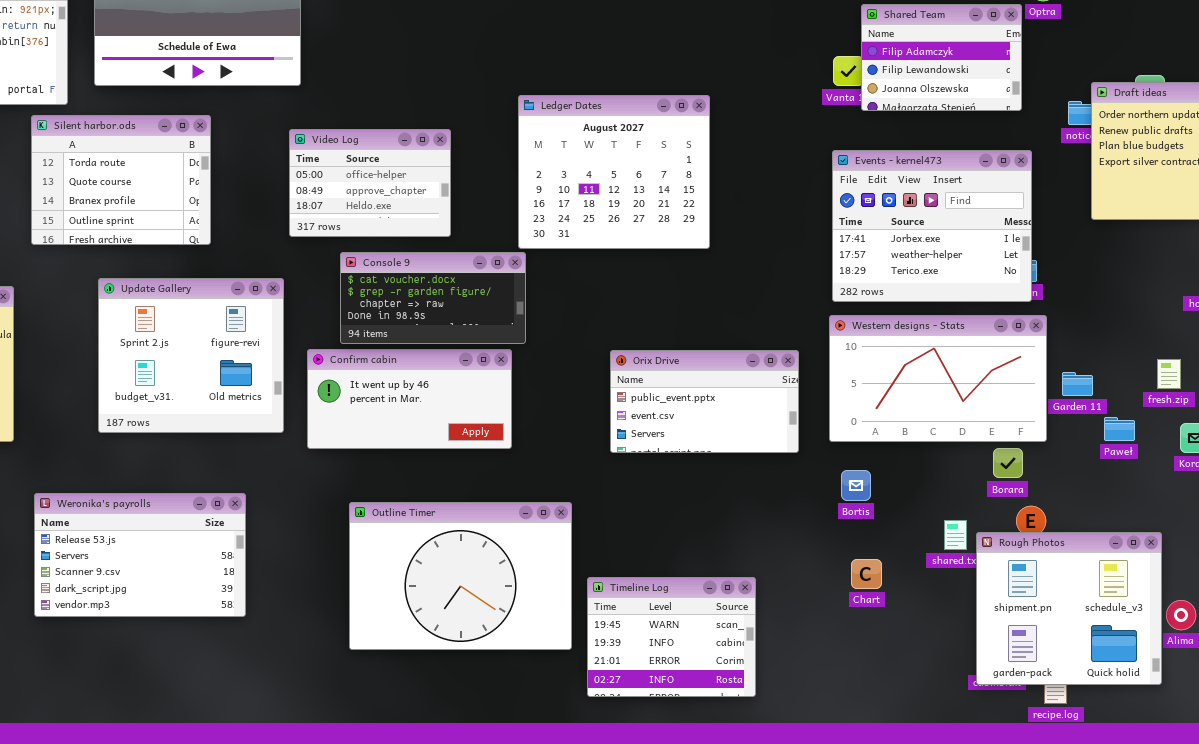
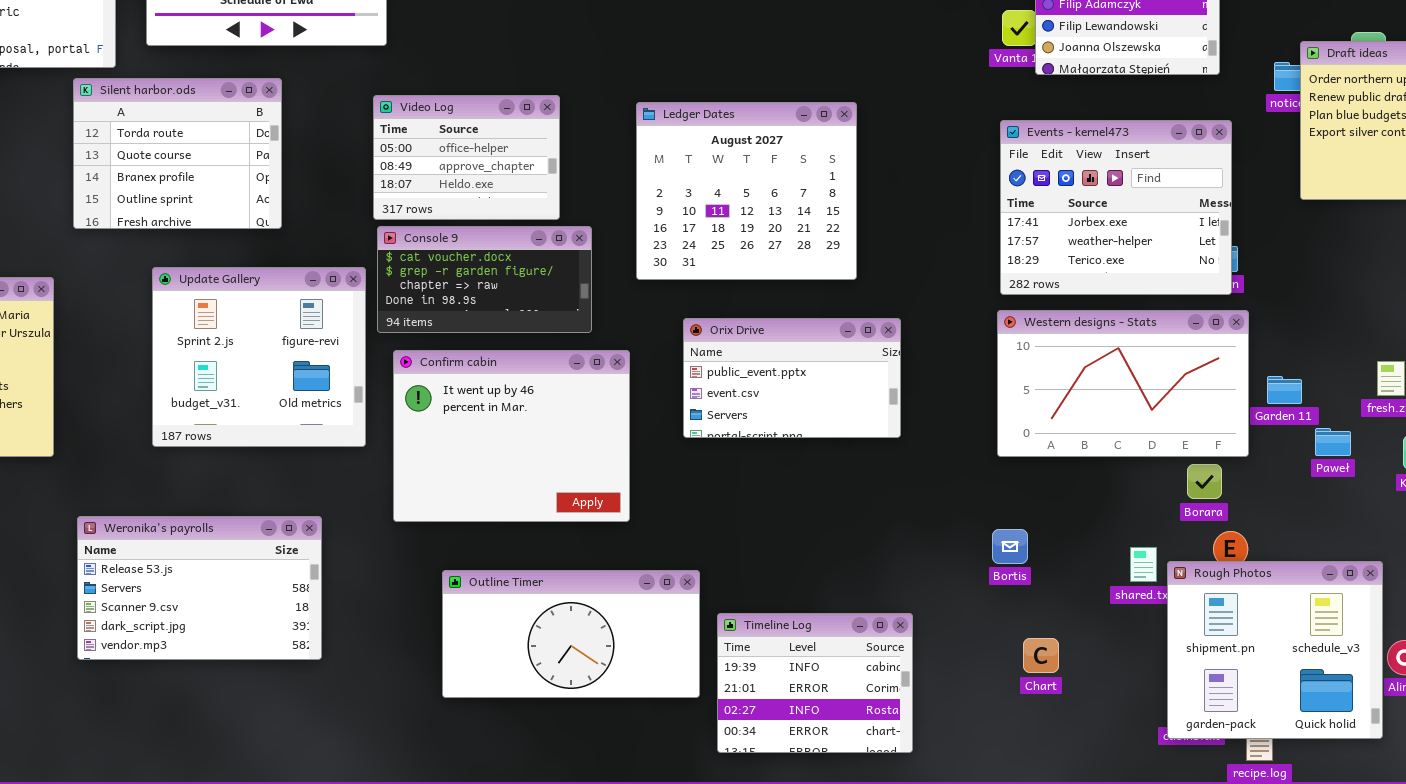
Ledger Dates: [518,95,710,249] -> [636,102,857,280], moved
Console 9: [340,252,526,344] -> [377,226,592,333], moved
Confirm cabin: [307,349,512,449] -> [393,350,630,522], resized
Orix Drive: [610,350,799,453] -> [683,318,901,438], moved
Bortis: [841,470,871,501] -> [992,529,1028,564], moved
Outline Timer: [349,502,572,650] -> [442,570,700,698], resized
Chart: [851,559,882,589] -> [1023,638,1059,673], moved
Timeline Log: [587,577,756,697] -> [717,613,913,753], scrolled down 1 row

